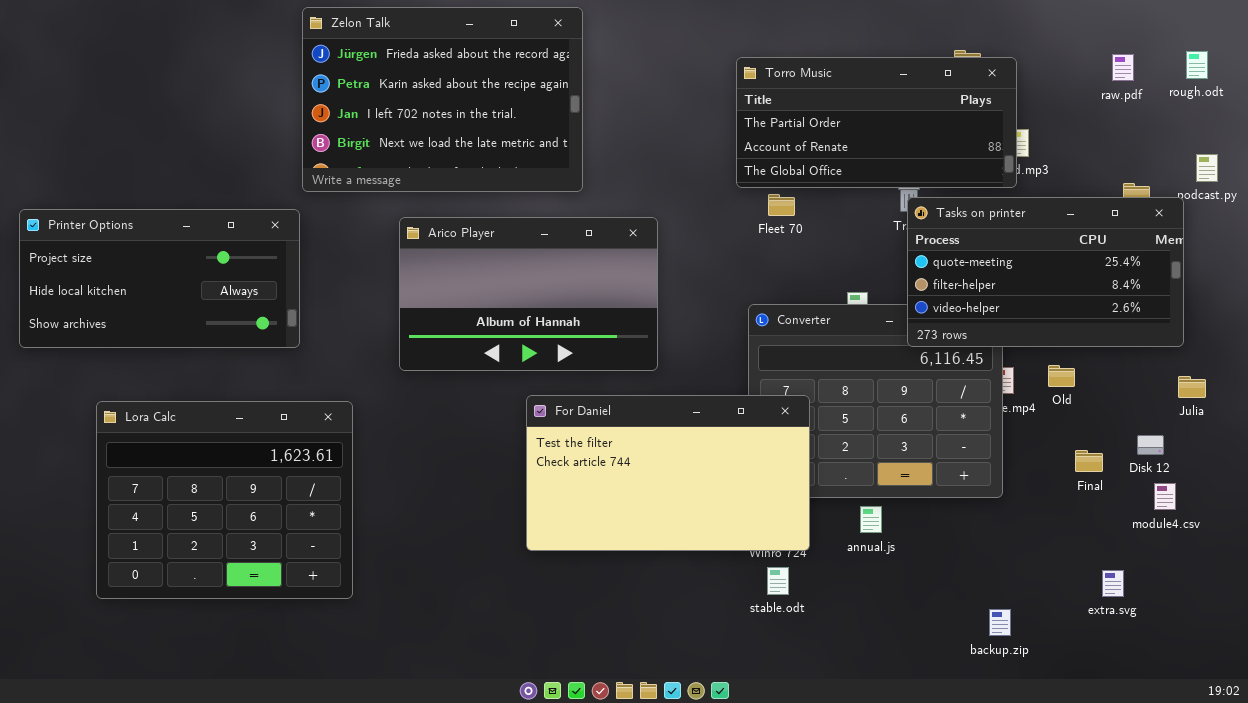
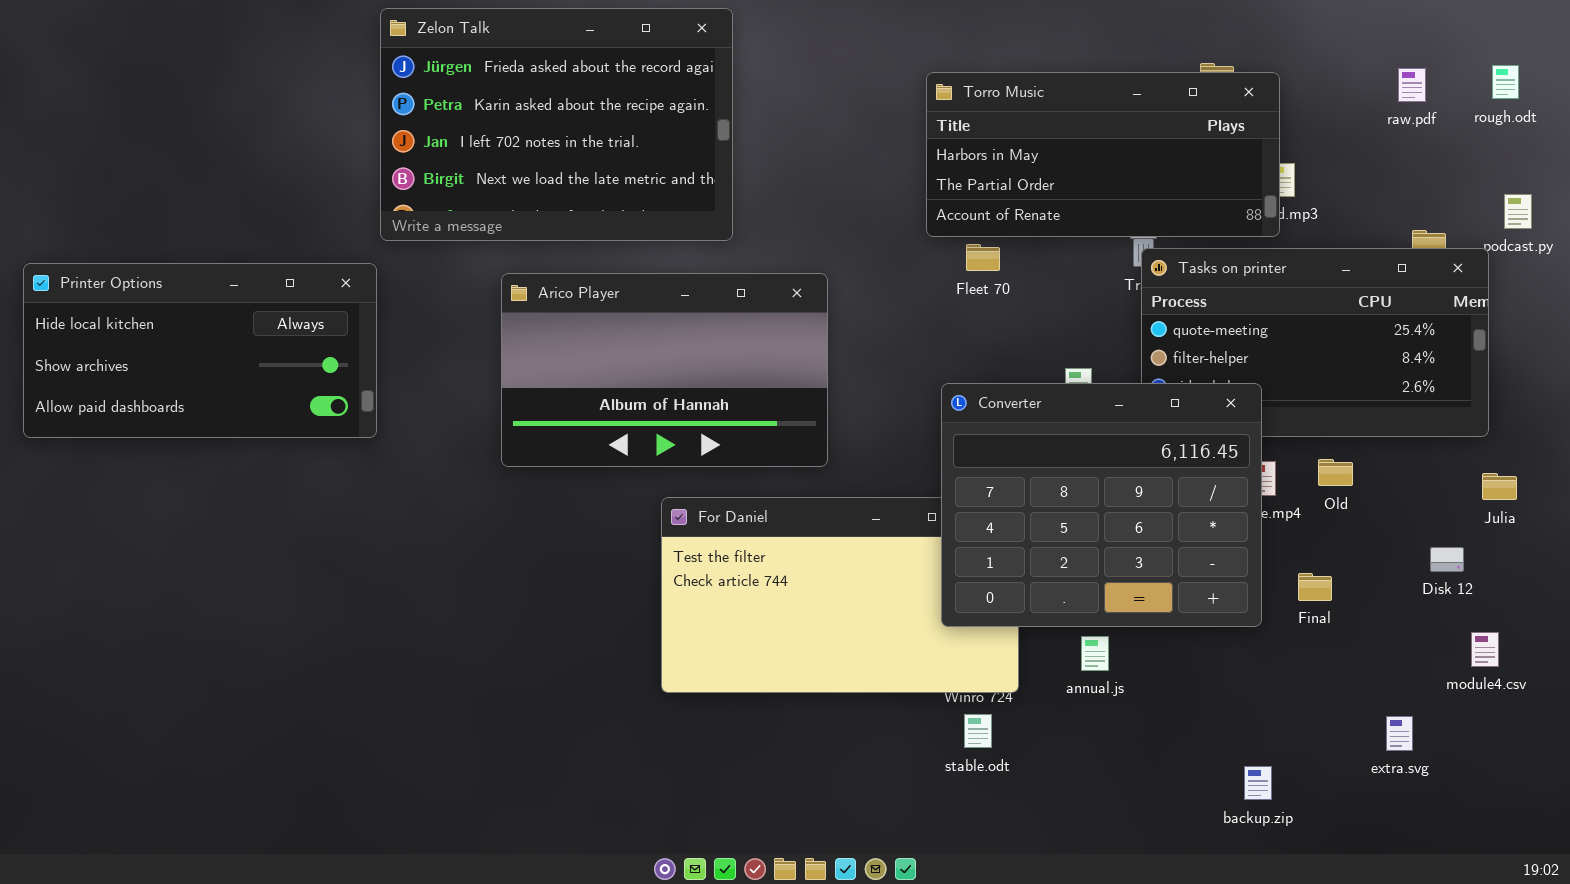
Torro Music: [736,57,1017,188] -> [926,72,1280,237], scrolled up 1 row
Printer Options: [19,209,300,348] -> [23,263,377,438], scrolled down 1 row
Converter: [748,304,1003,498] -> [941,383,1262,627], raised
Lora Calc: [96,401,353,599] -> none, closed
Final: [1075,450,1103,472] -> [1298,573,1332,601], moved
module4.csv: [1154,483,1176,510] -> [1471,632,1499,667], moved

